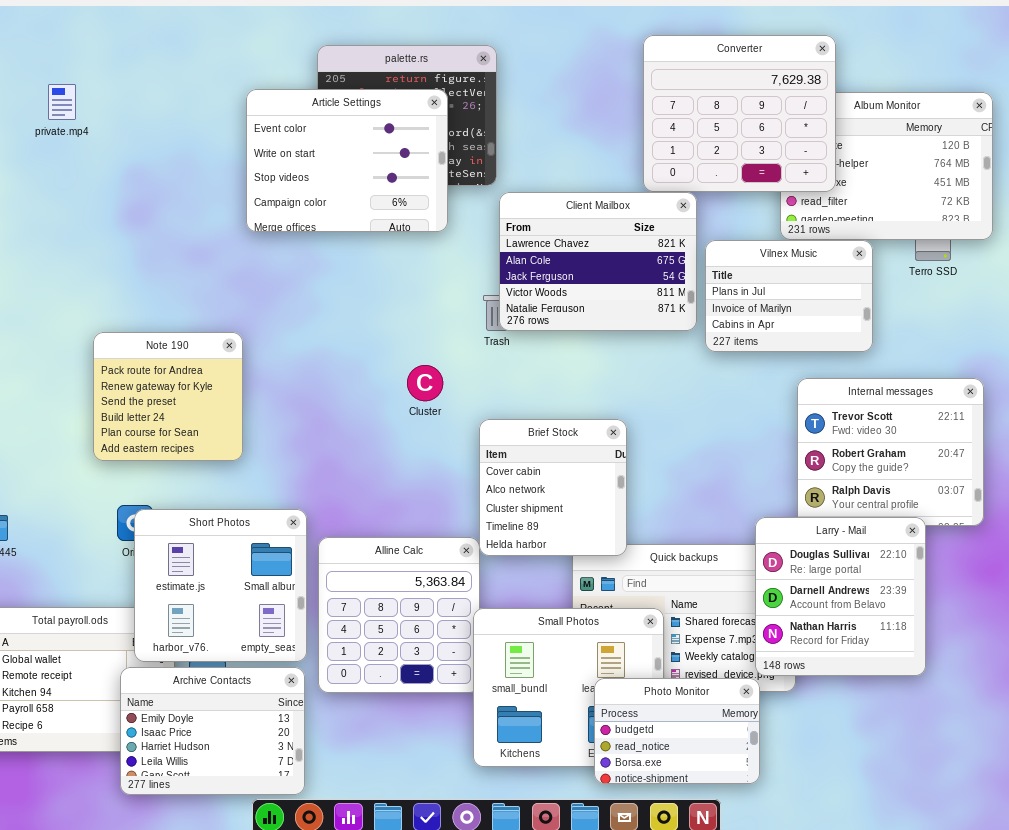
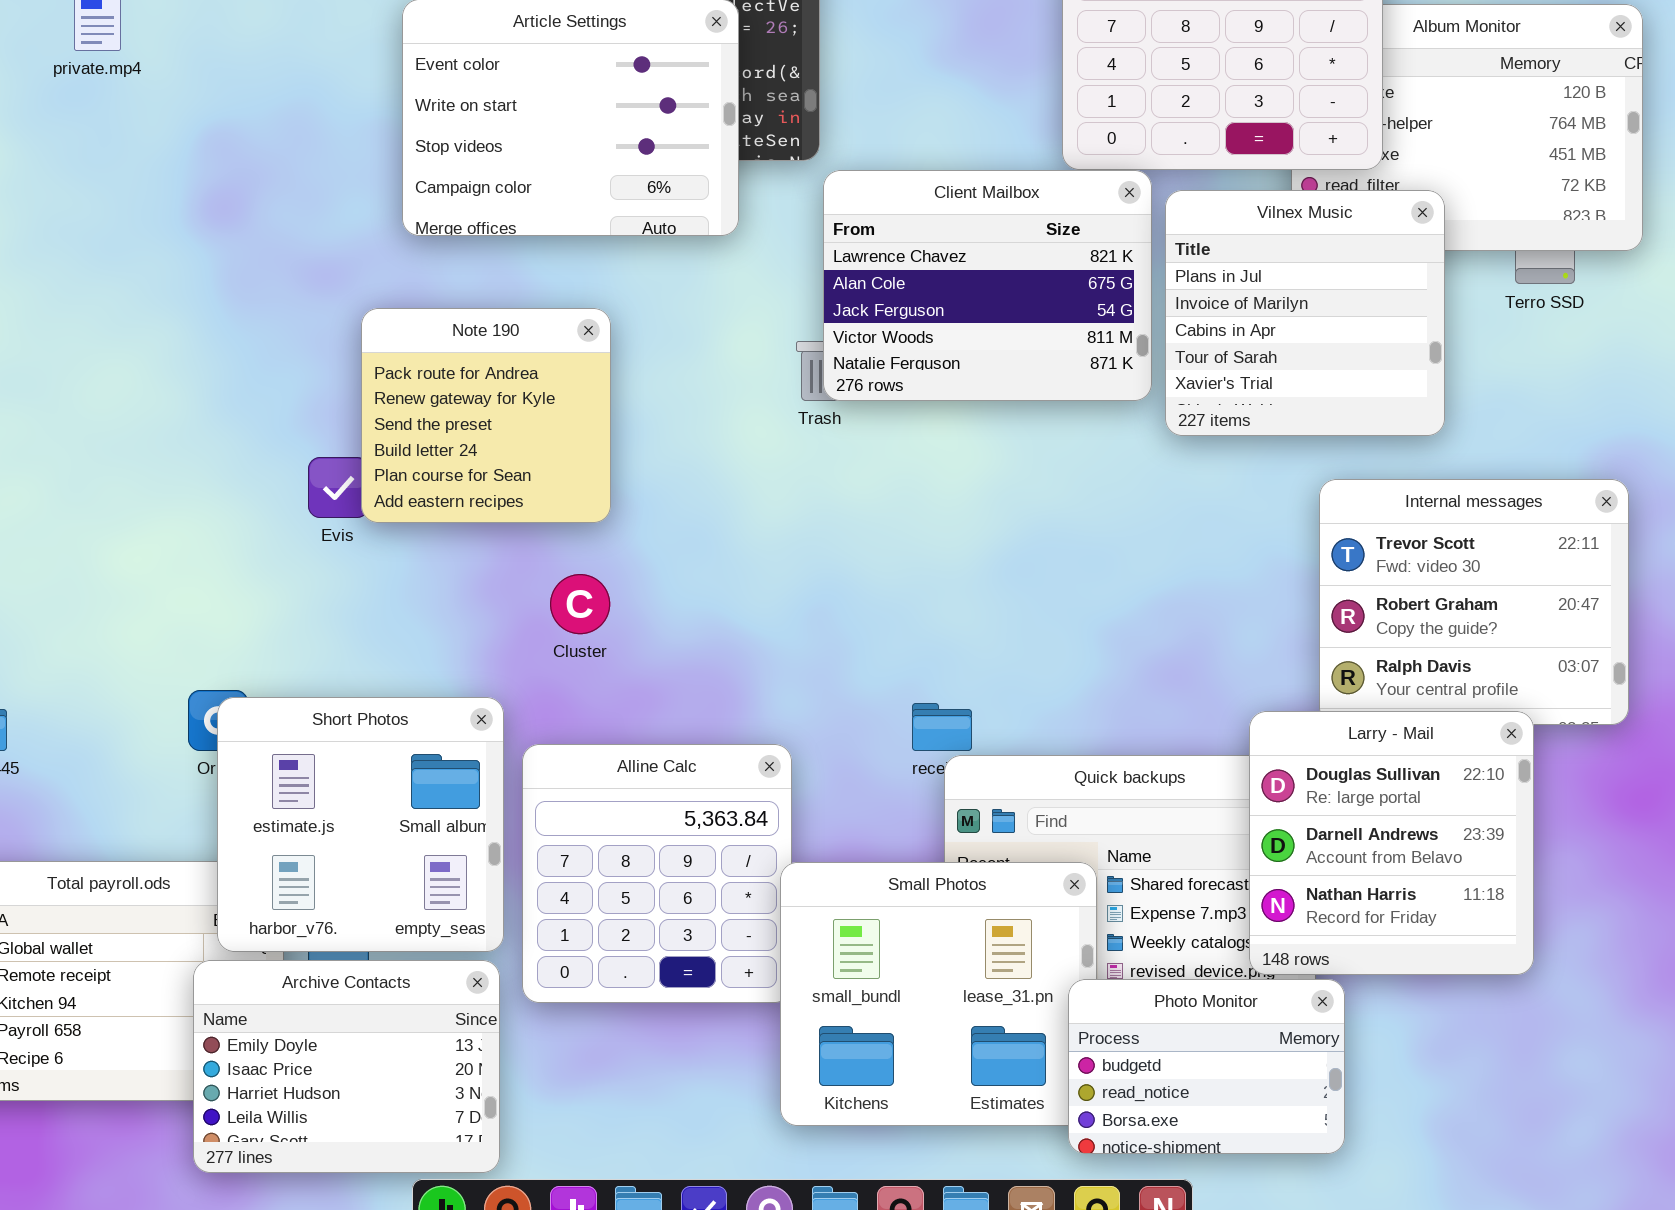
Vilnex Music: [705,240,873,352] -> [1165,190,1445,436], resized
Note 190: [93,332,243,461] -> [361,308,611,523], moved
Cluster: [407,365,443,401] -> [550,574,610,634], moved
Brief Stock: [479,419,627,556] -> none, closed
Photo Monitor: [594,678,760,784] -> [1068,979,1345,1154], moved

